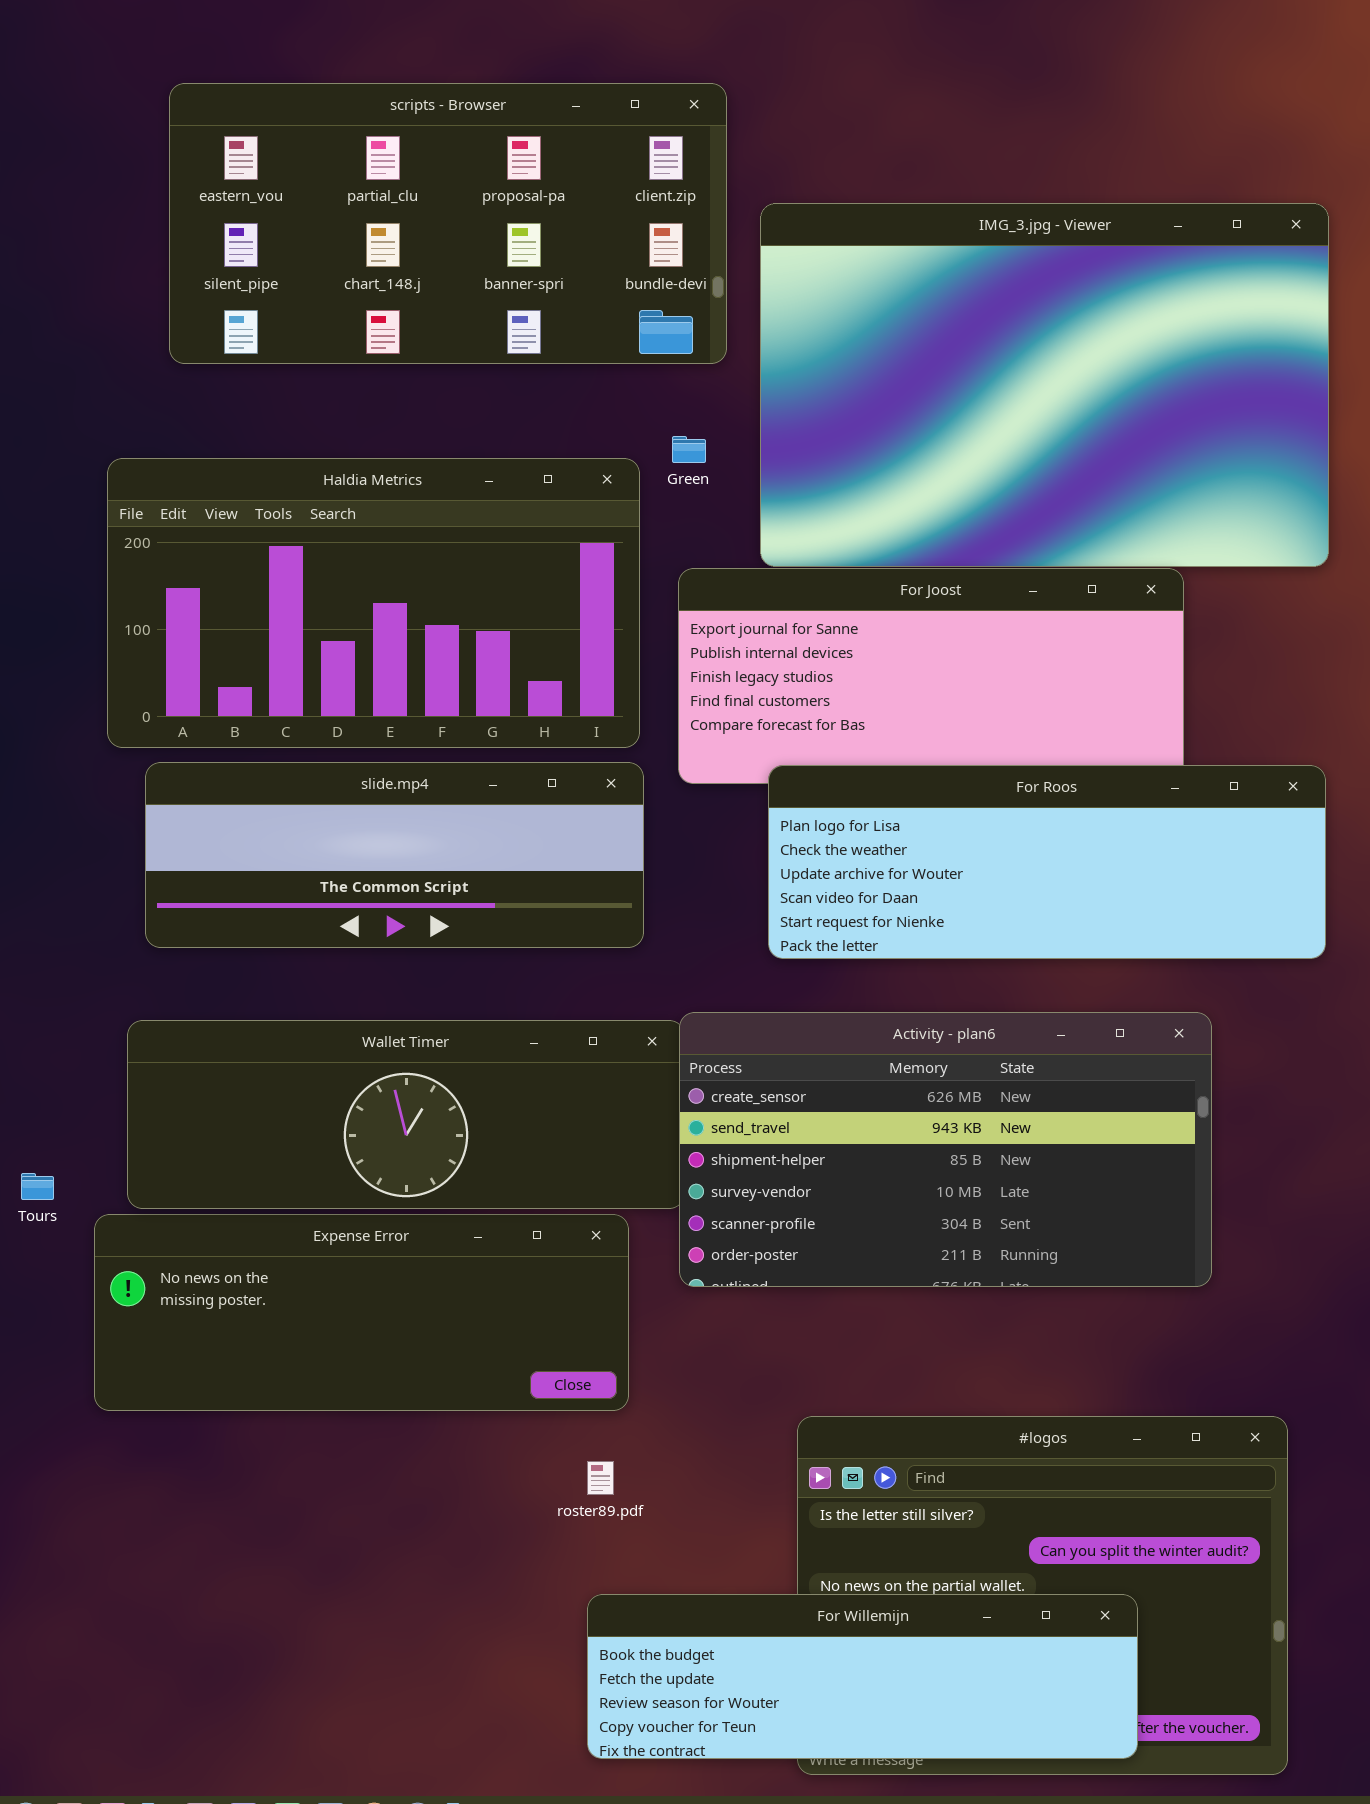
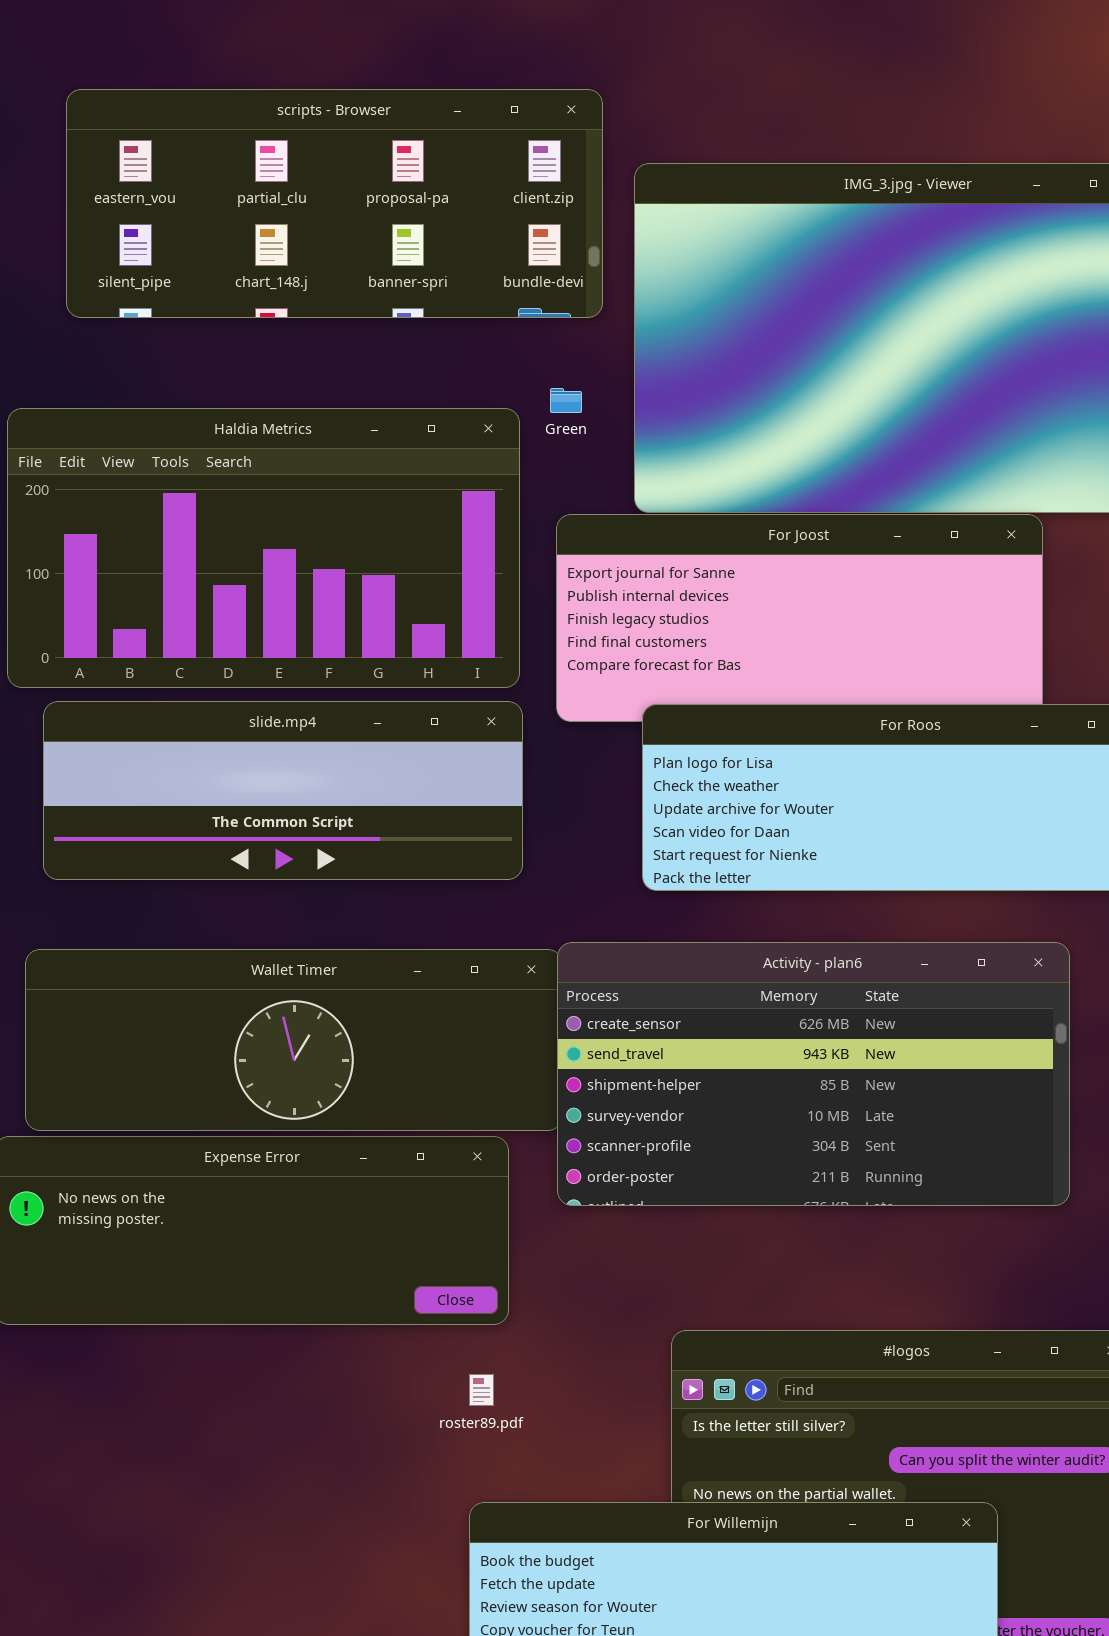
scripts - Browser: [169,83,727,364] -> [66,89,603,318], resized

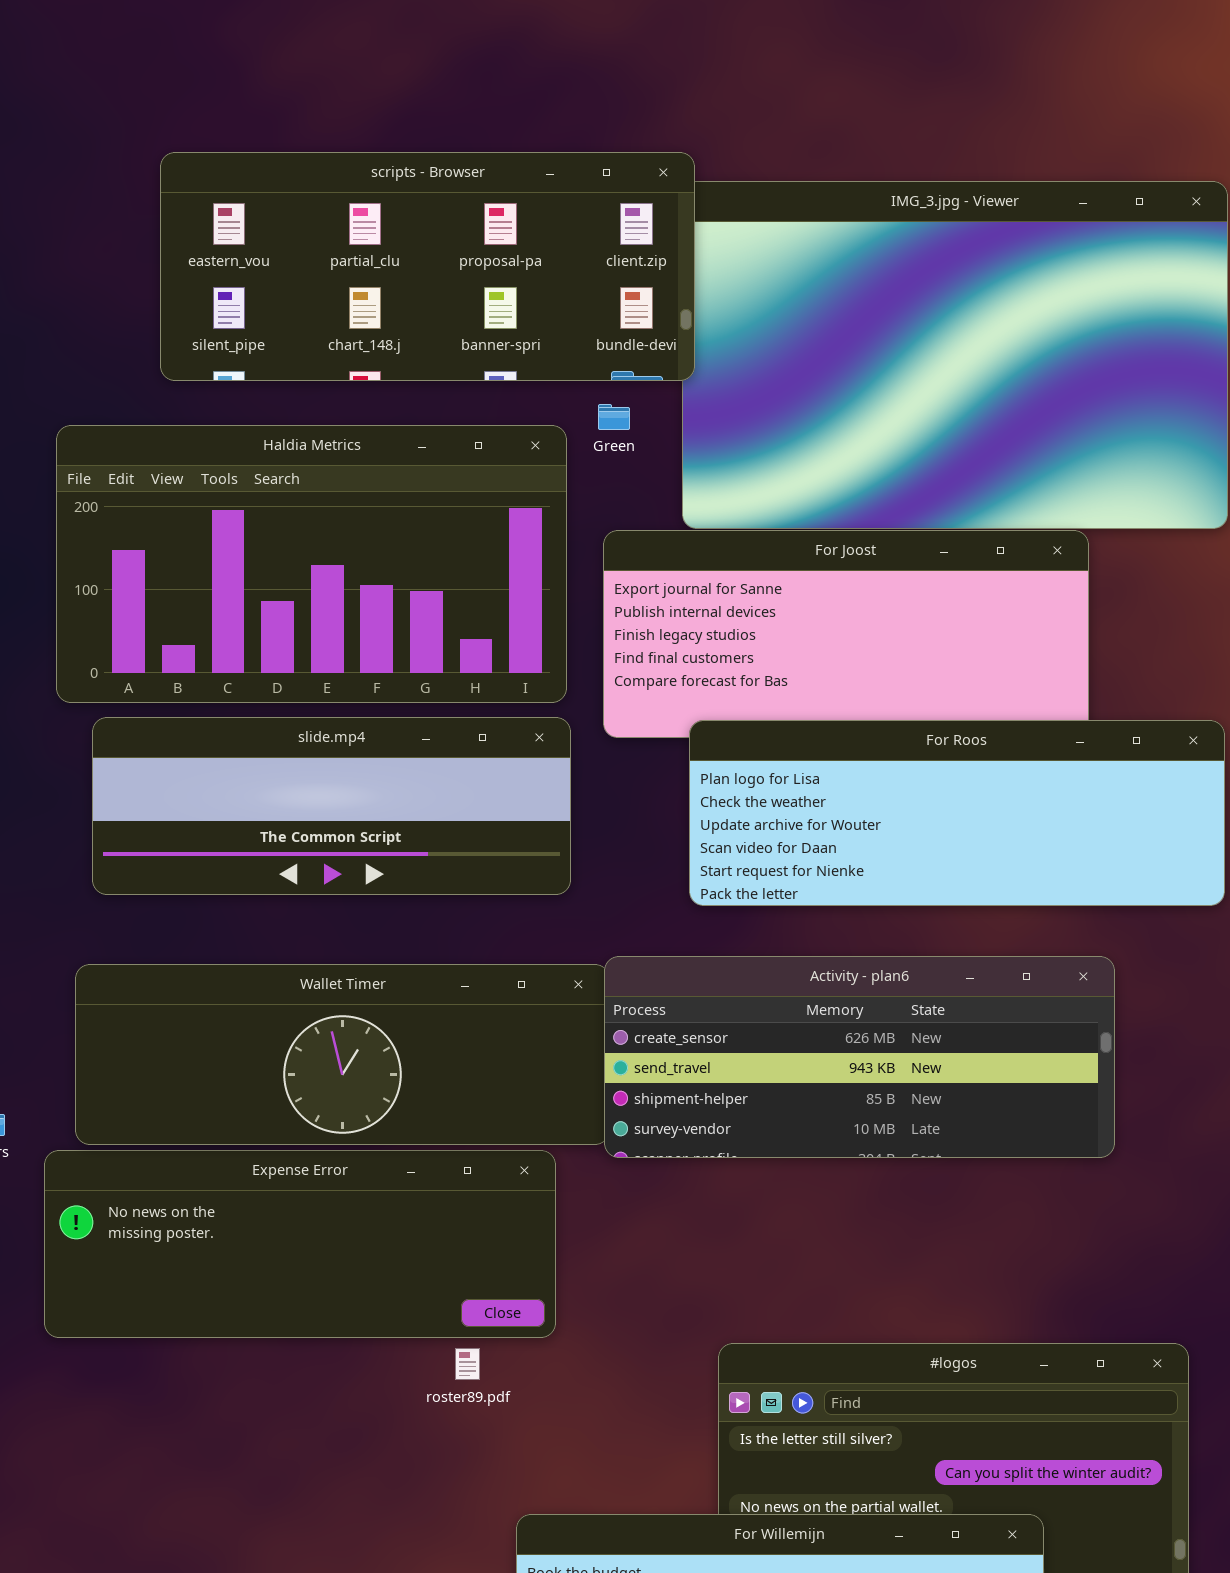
scripts - Browser: [66,89,603,318] -> [160,152,695,381], moved
Activity - plan6: [557,942,1070,1206] -> [604,956,1115,1158], resized
roster89.pdf: [469,1374,494,1406] -> [455,1348,480,1380], moved

